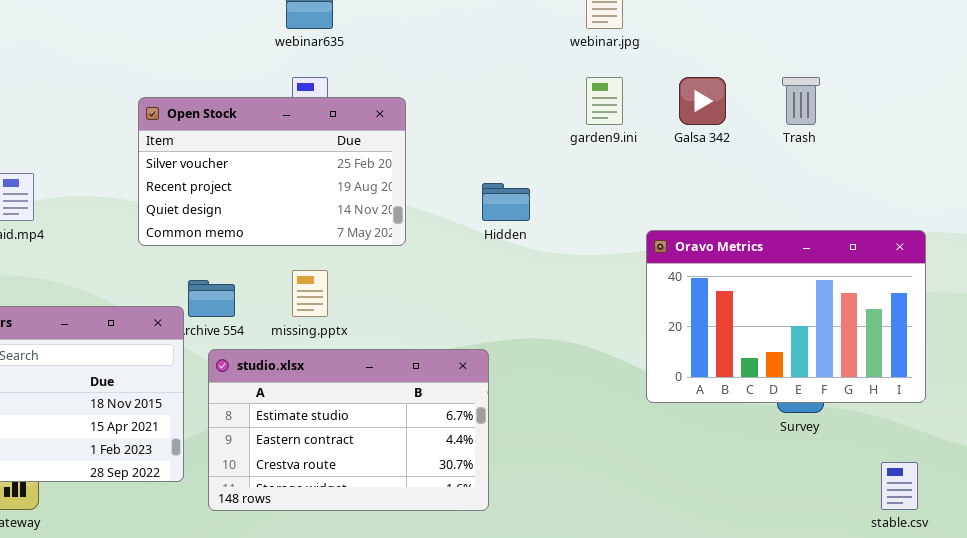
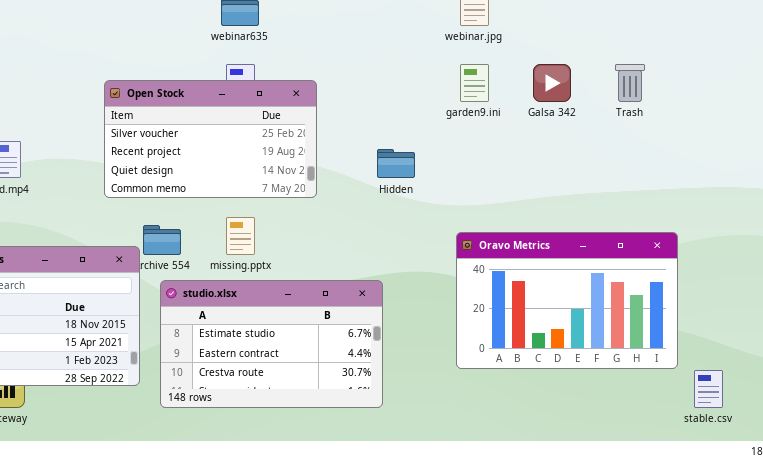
Oravo Metrics: [646,230,926,403] -> [456,232,678,369], moved

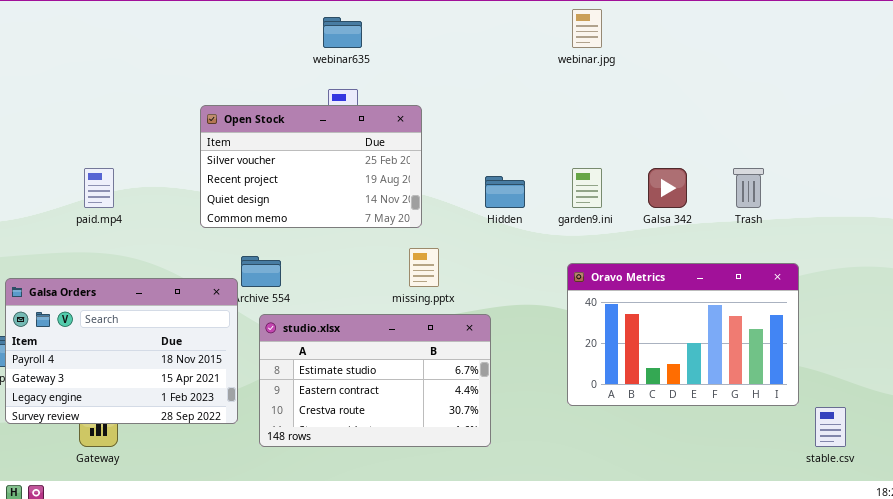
garden9.ini: [460,64,489,102] -> [572,168,602,208], moved
Galsa 342: [533,64,571,102] -> [648,168,687,208], moved
Trash: [615,64,645,102] -> [733,168,764,208], moved
missing.pptx: [226,217,255,255] -> [409,248,439,287], moved

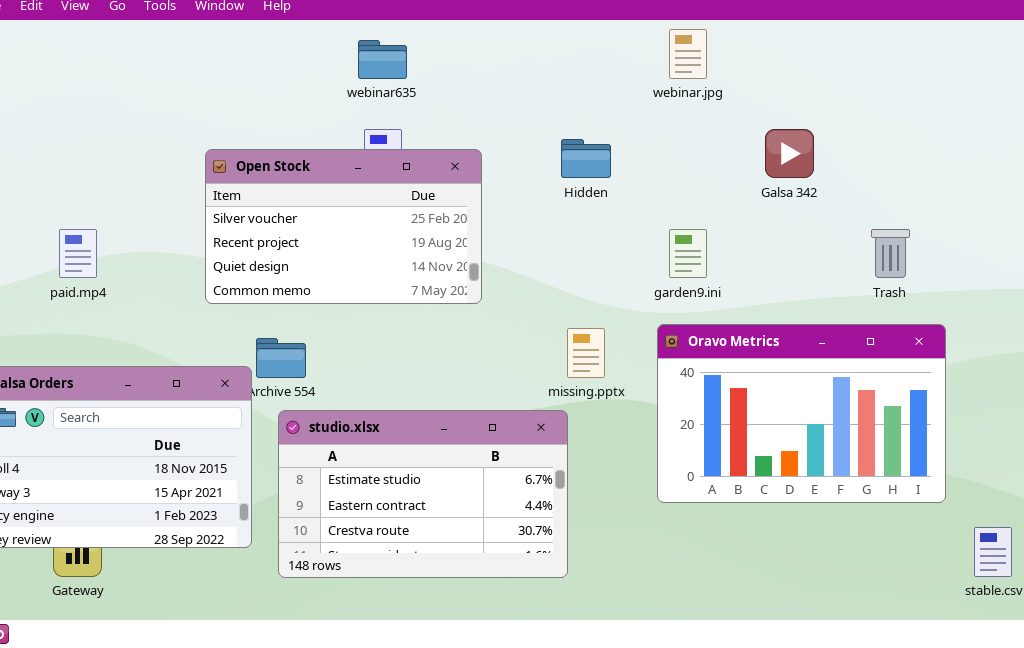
Galsa 342: [648,168,687,208] -> [765,129,814,178], moved
Hidden: [485,176,525,208] -> [561,139,611,178], moved
missing.pptx: [409,248,439,287] -> [567,328,605,378], moved
Oravo Metrics: [567,263,799,406] -> [657,324,946,503], moved

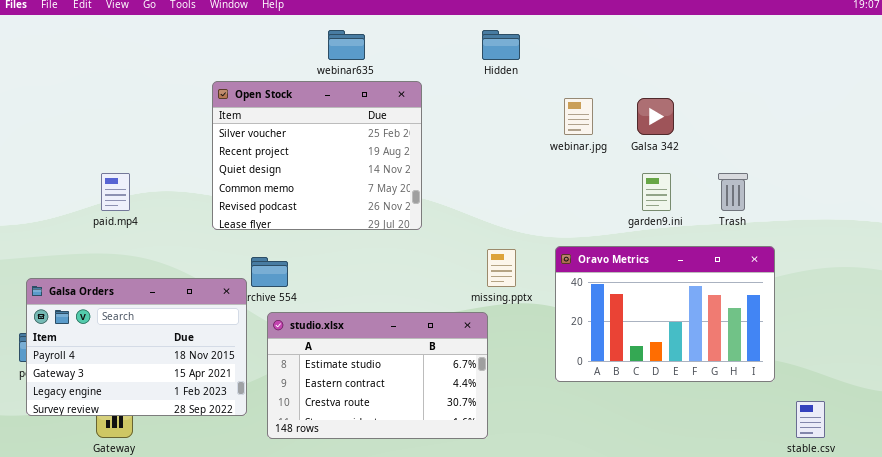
webinar.jpg: [669,29,707,79] -> [564,98,593,135], moved
Hidden: [561,139,611,178] -> [482,30,520,60], moved
Open Stock: [205,149,482,304] -> [212,81,422,230], resized
garden9.ini: [669,229,707,278] -> [642,173,671,211], moved

